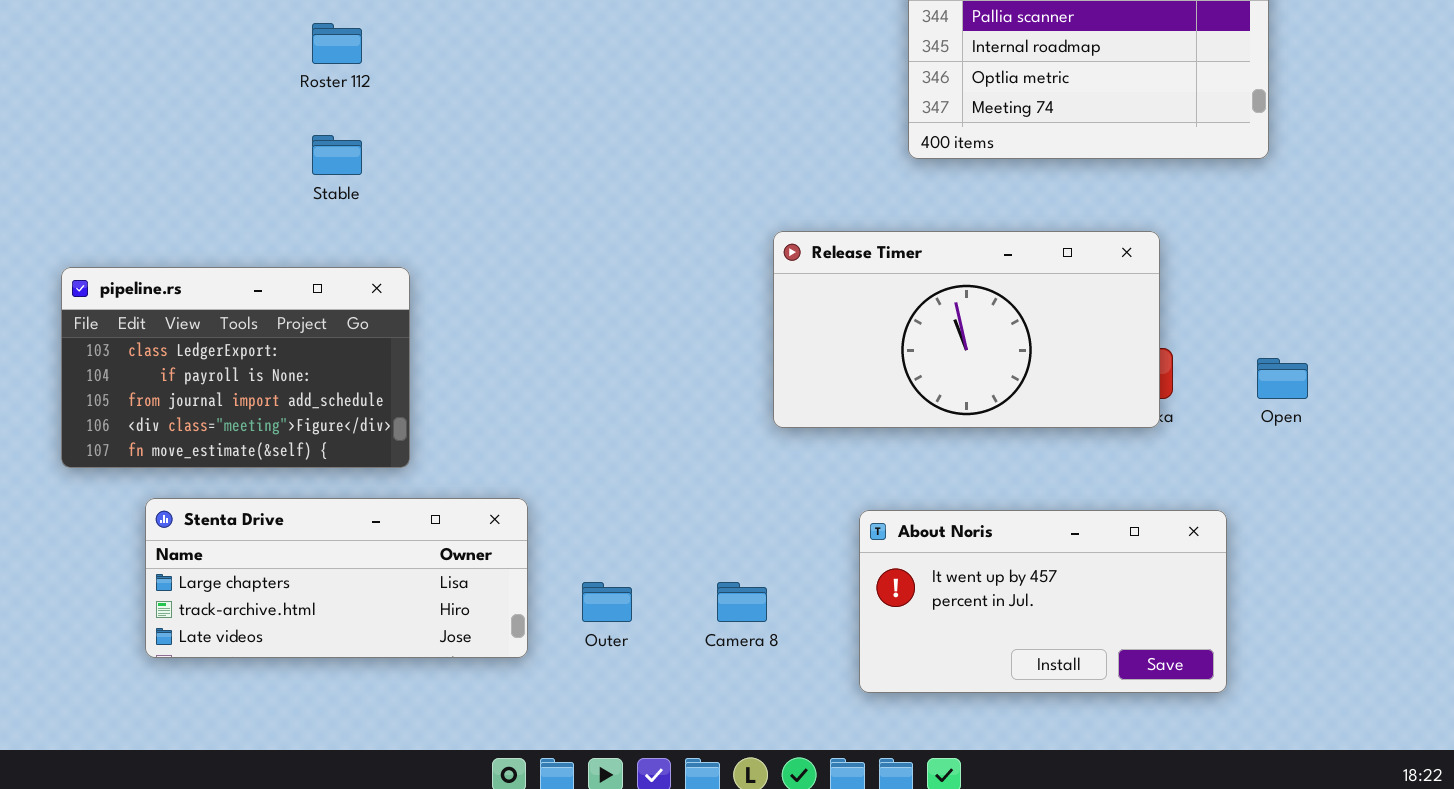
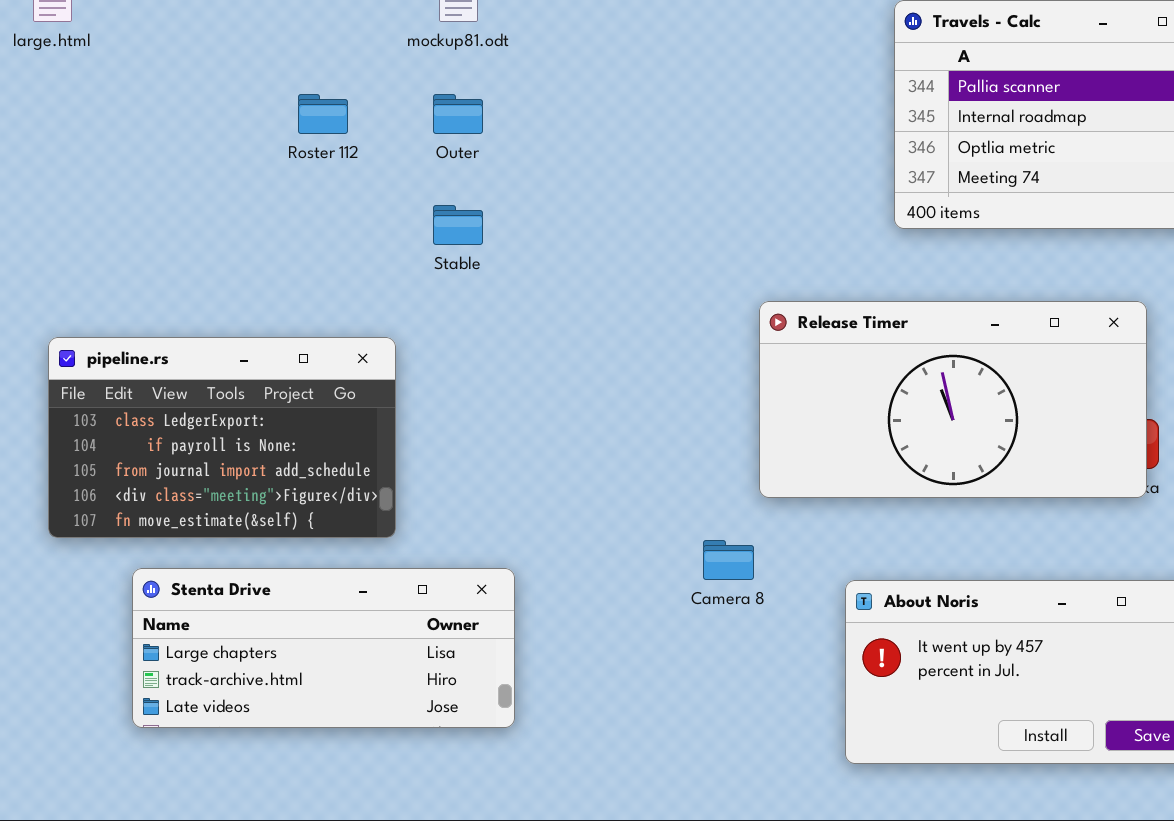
Stable: [312,135,362,175] -> [433,205,483,245], moved
Outer: [582,582,632,622] -> [433,94,483,134], moved
Camera 8: [717,582,767,622] -> [703,540,754,580], moved

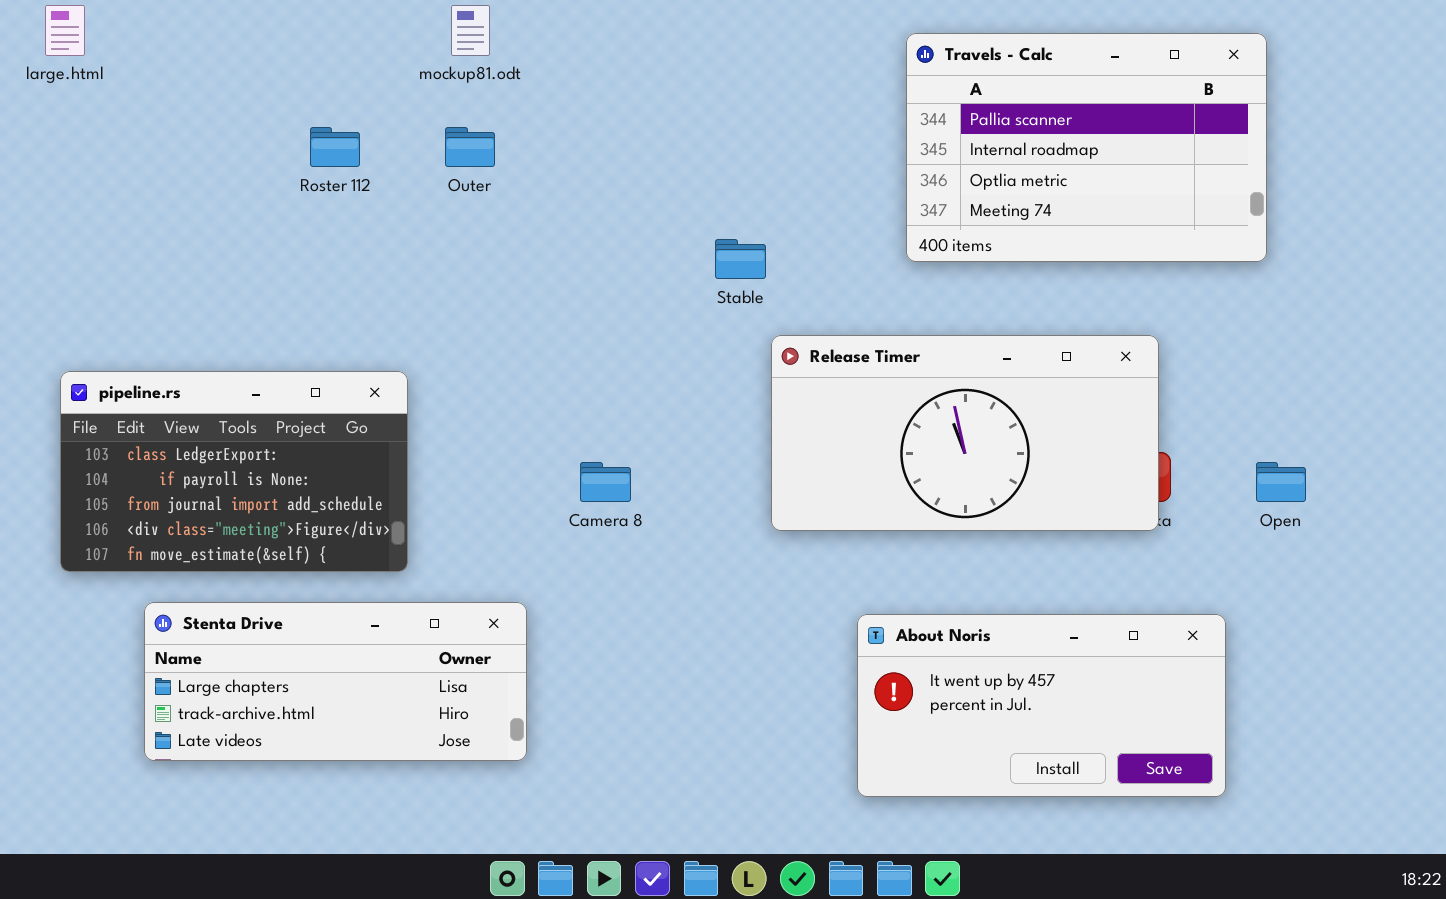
Stable: [433,205,483,245] -> [715,239,766,279], moved
Camera 8: [703,540,754,580] -> [580,462,631,502], moved

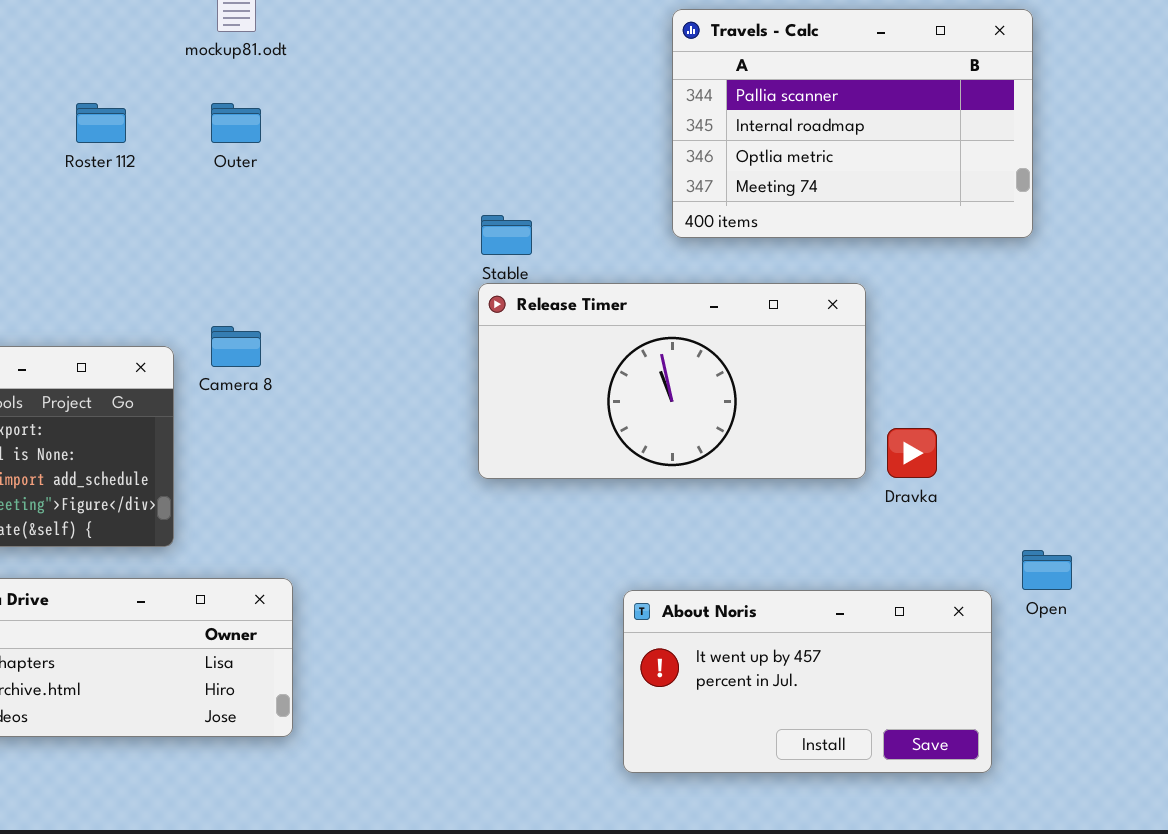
Release Timer: [771,335,1159,531] -> [478,283,866,479], moved
Camera 8: [580,462,631,502] -> [211,326,261,367], moved
Open: [1256,462,1306,502] -> [1022,550,1072,590], moved

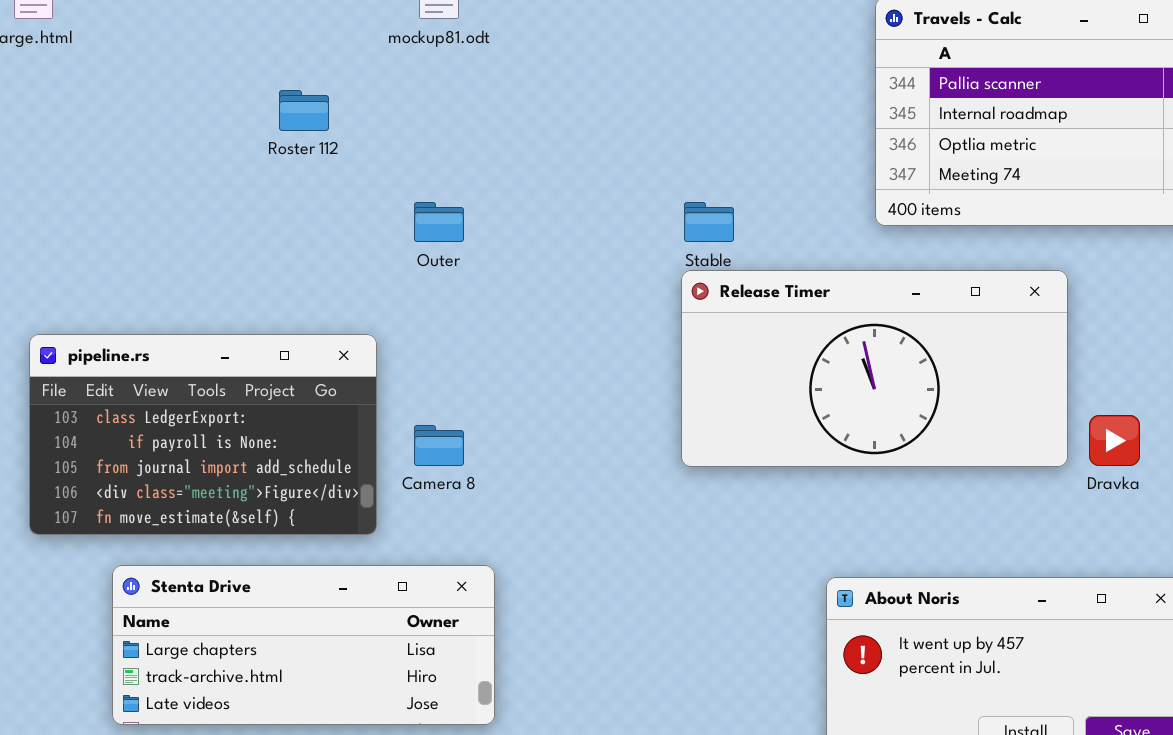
Outer: [211,103,261,143] -> [414,202,464,242], moved
Camera 8: [211,326,261,367] -> [414,425,464,466], moved

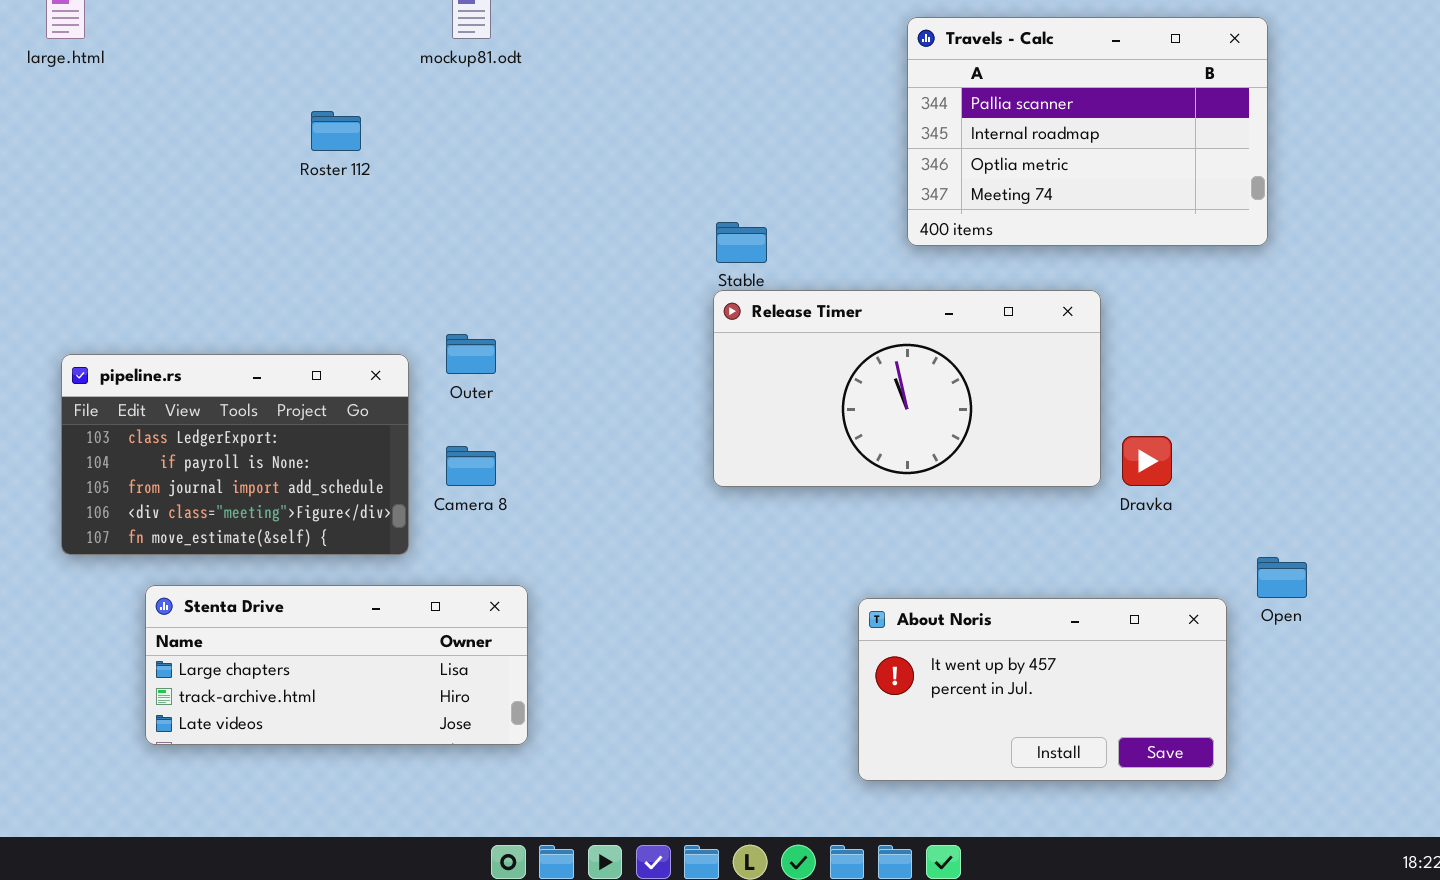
Outer: [414,202,464,242] -> [446,334,496,374], moved

